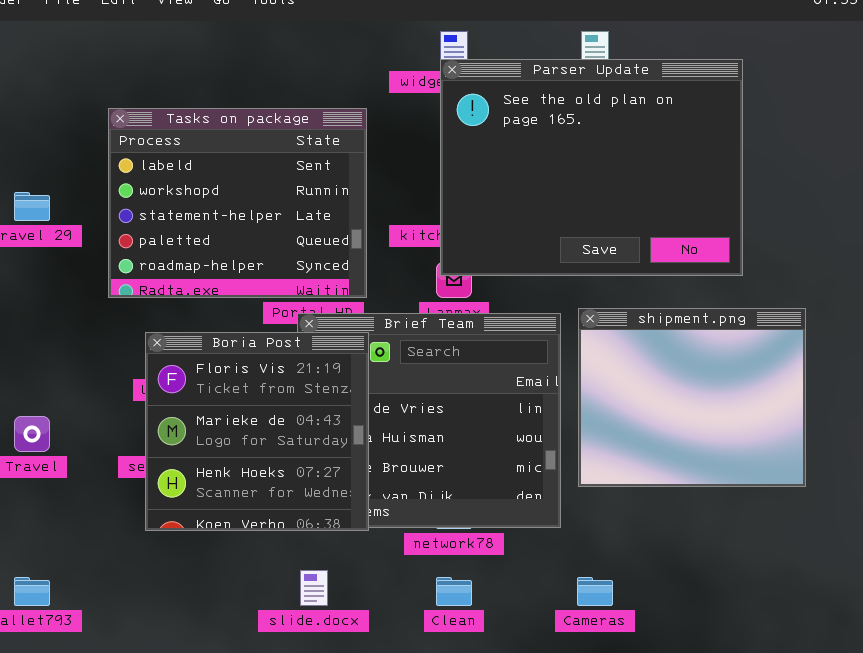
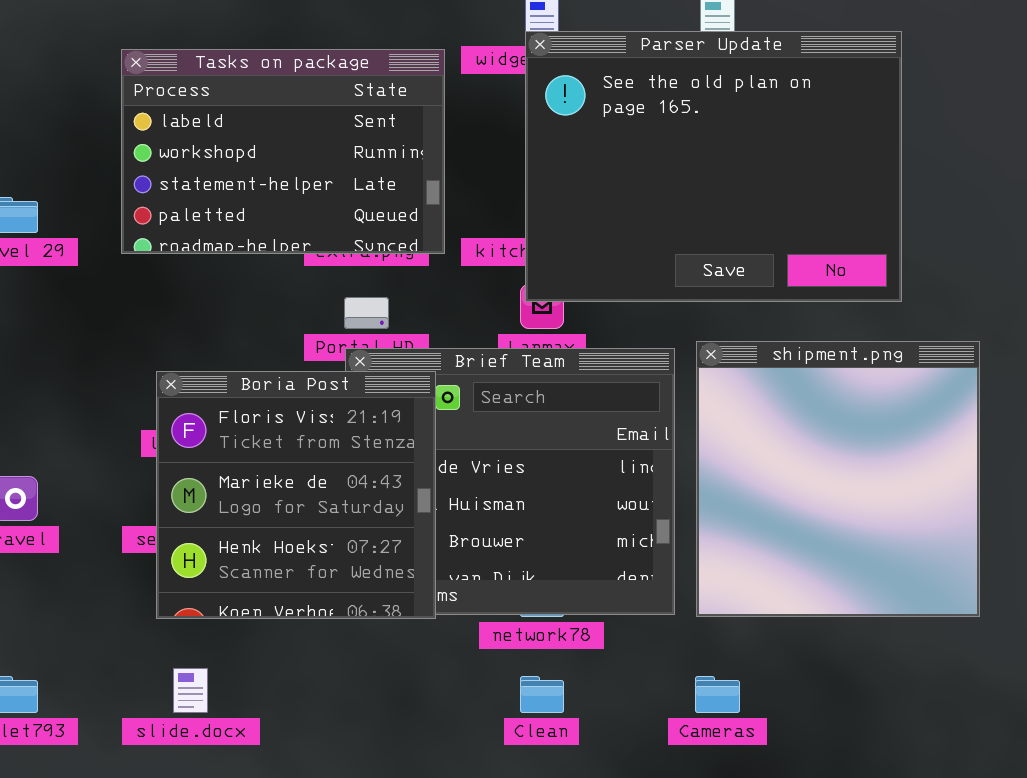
Tasks on package: [108,108,367,298] -> [121,49,445,254], moved, resized
shipment.png: [578,308,806,487] -> [696,341,980,617], resized
slide.docx: [300,570,328,606] -> [173,668,208,713], moved

